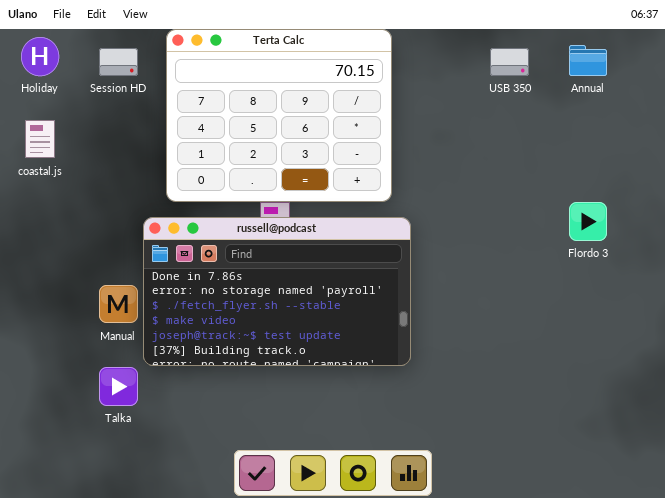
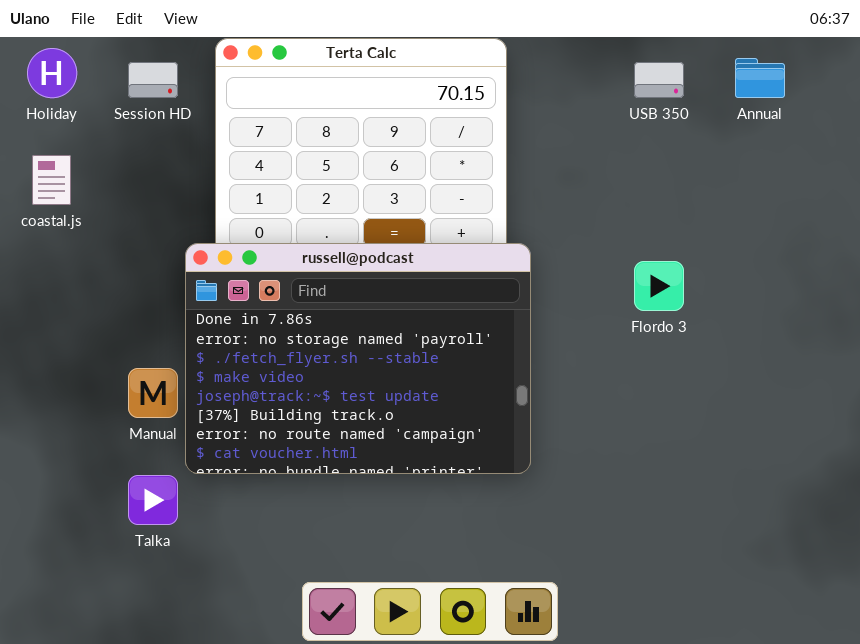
Flordo 3: [569,202,607,241] -> [634,261,684,311], moved
russell@podcast: [143,217,411,366] -> [185,243,531,474], resized

